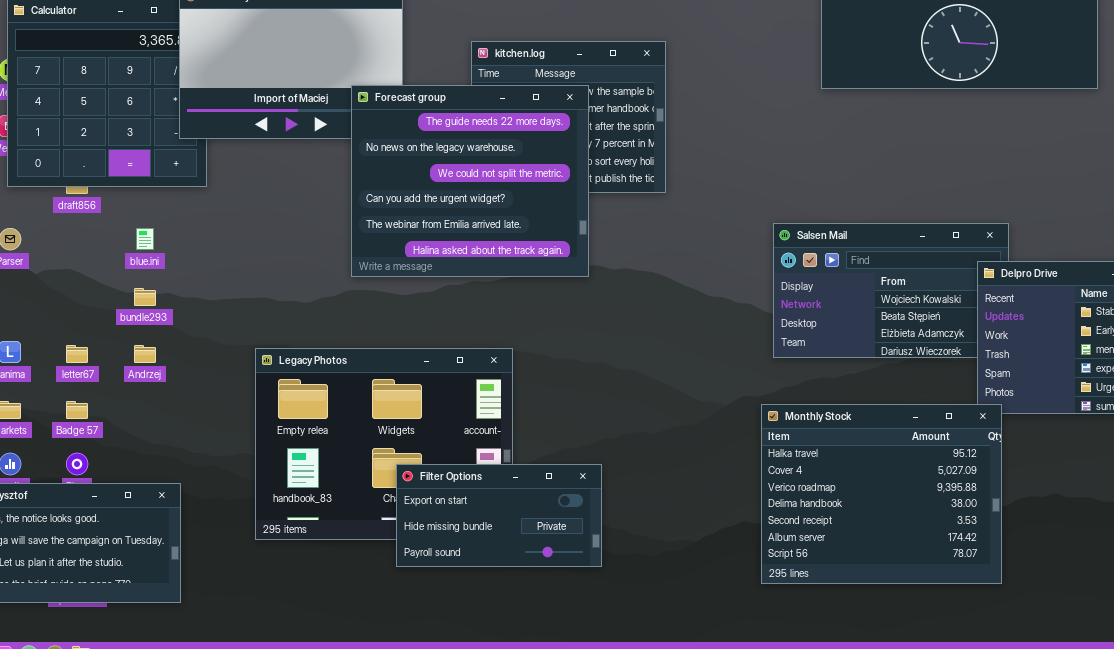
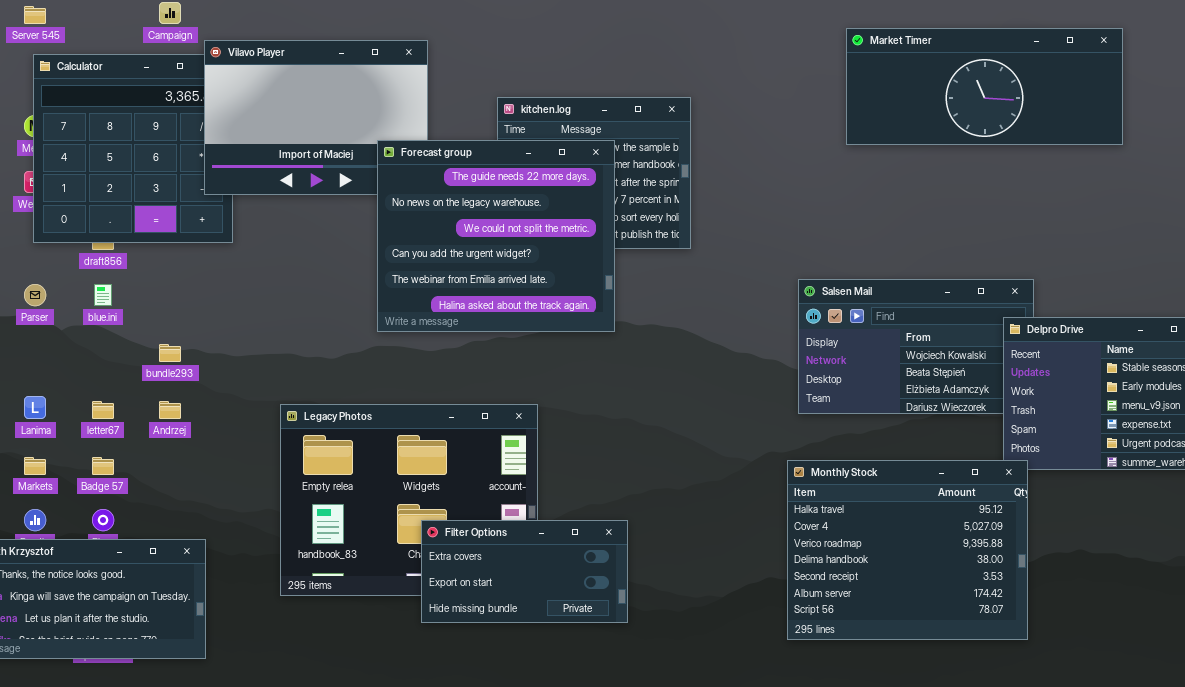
blue.ini: [136,228,154,250] -> [94,284,112,306], moved
Filter Options: [396,464,602,567] -> [421,520,628,623], scrolled up 1 row

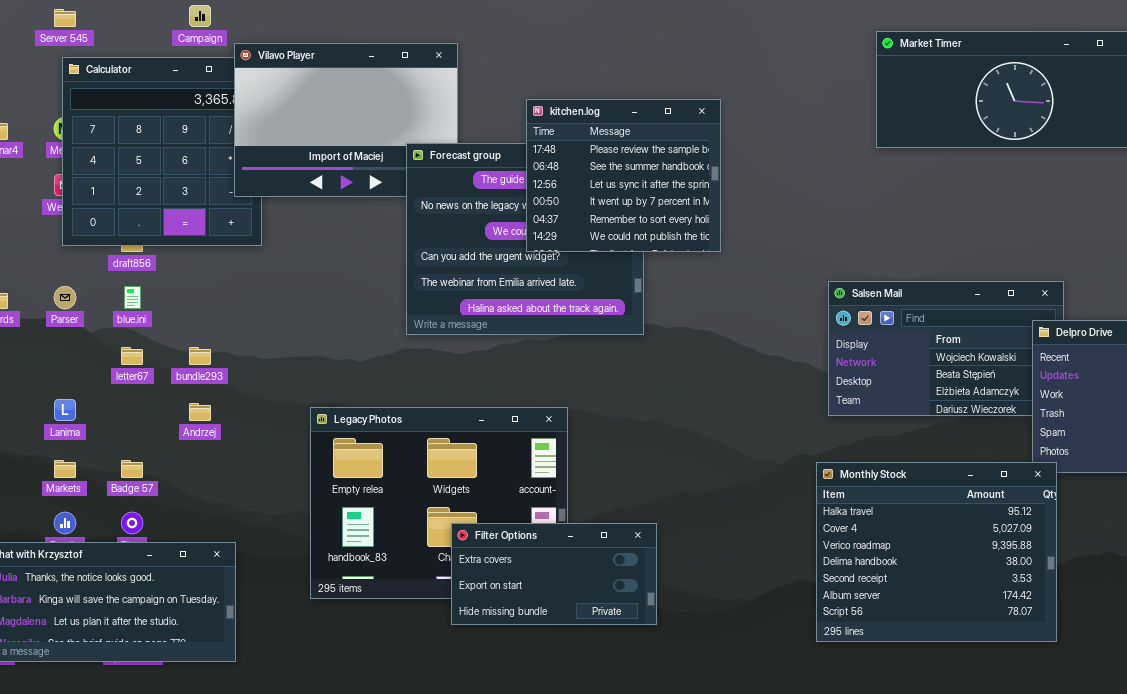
kitchen.log: [497,97,691,249] -> [526,99,721,252], raised
letter67: [92,401,114,419] -> [121,347,143,365], moved

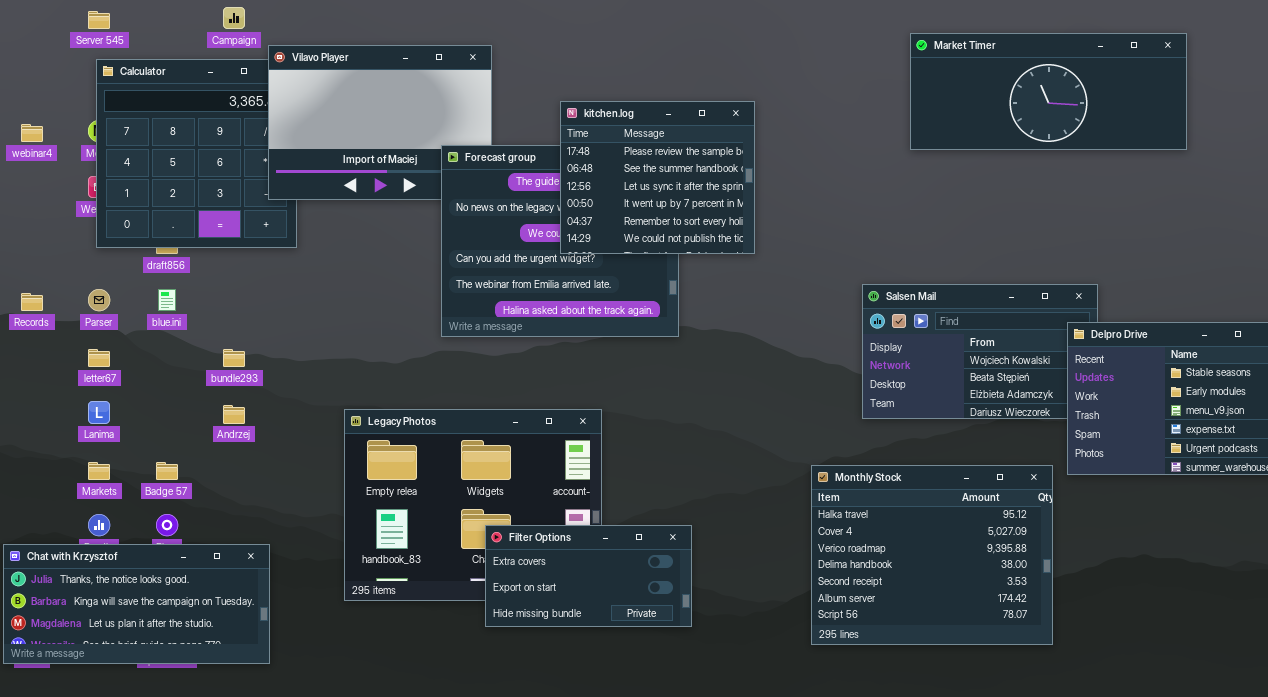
letter67: [121,347,143,365] -> [88,349,110,367], moved
Monthly Stock: [816,462,1057,642] -> [811,465,1053,645], moved

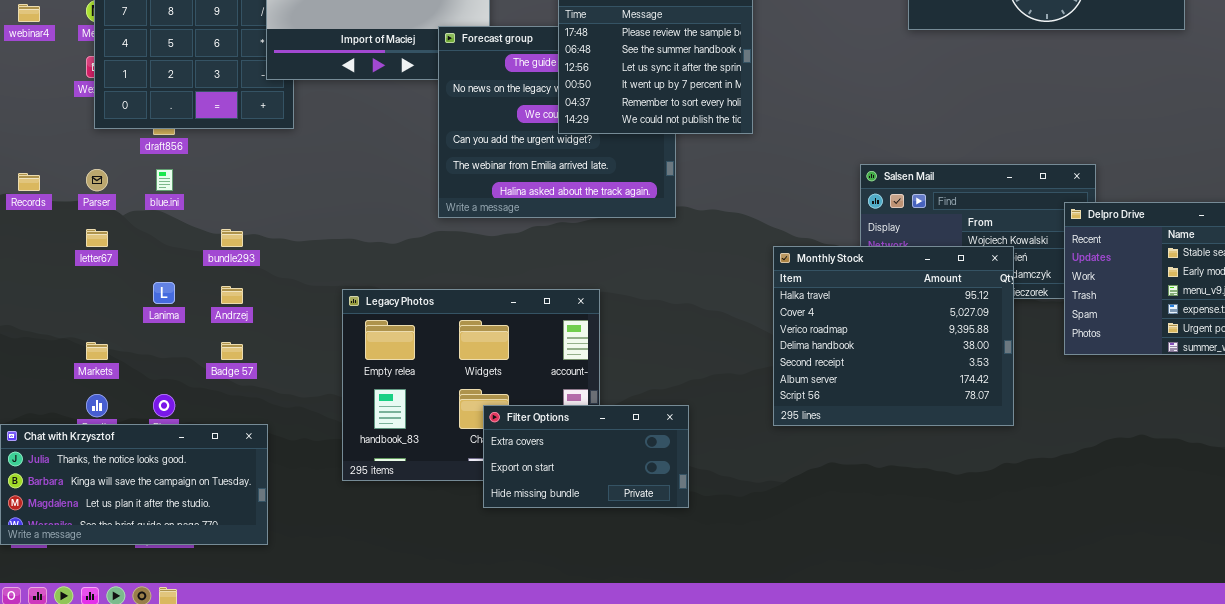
Lanima: [88,401,110,424] -> [153,282,175,304], moved
Badge 57: [156,462,178,480] -> [221,342,243,360], moved
Monthly Stock: [811,465,1053,645] -> [773,246,1014,426], moved

